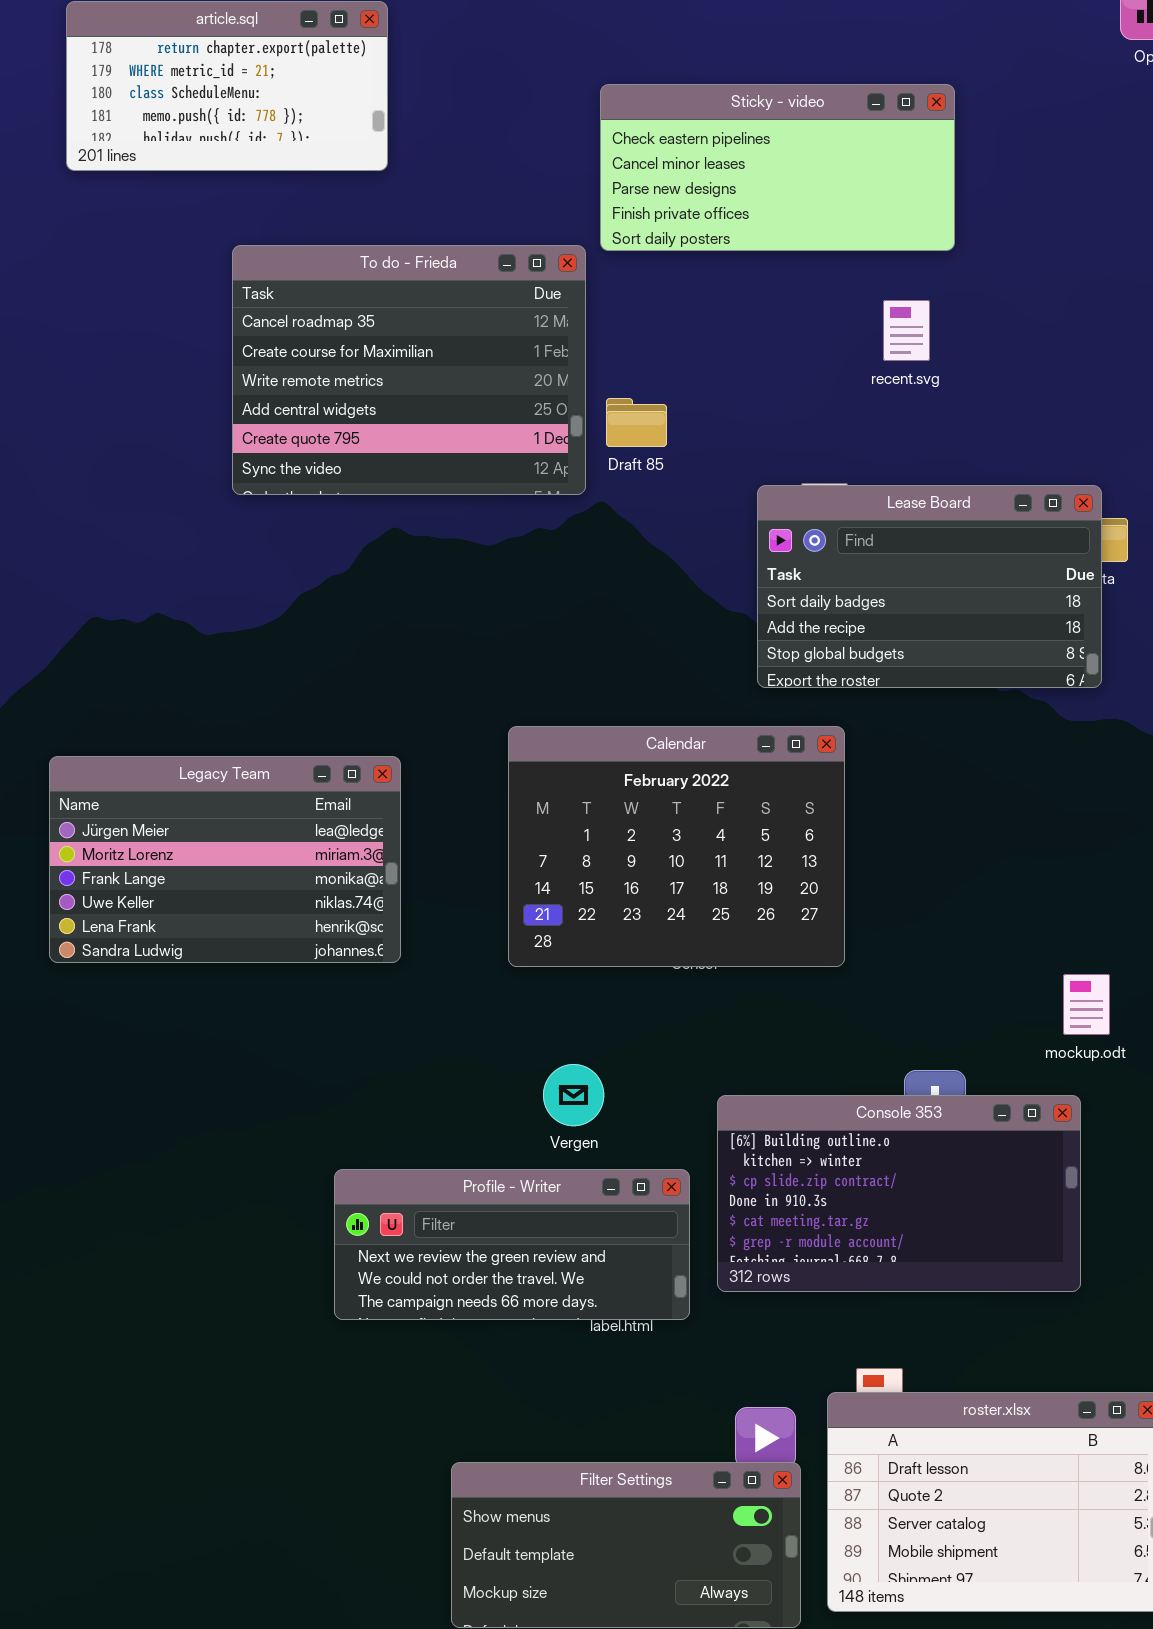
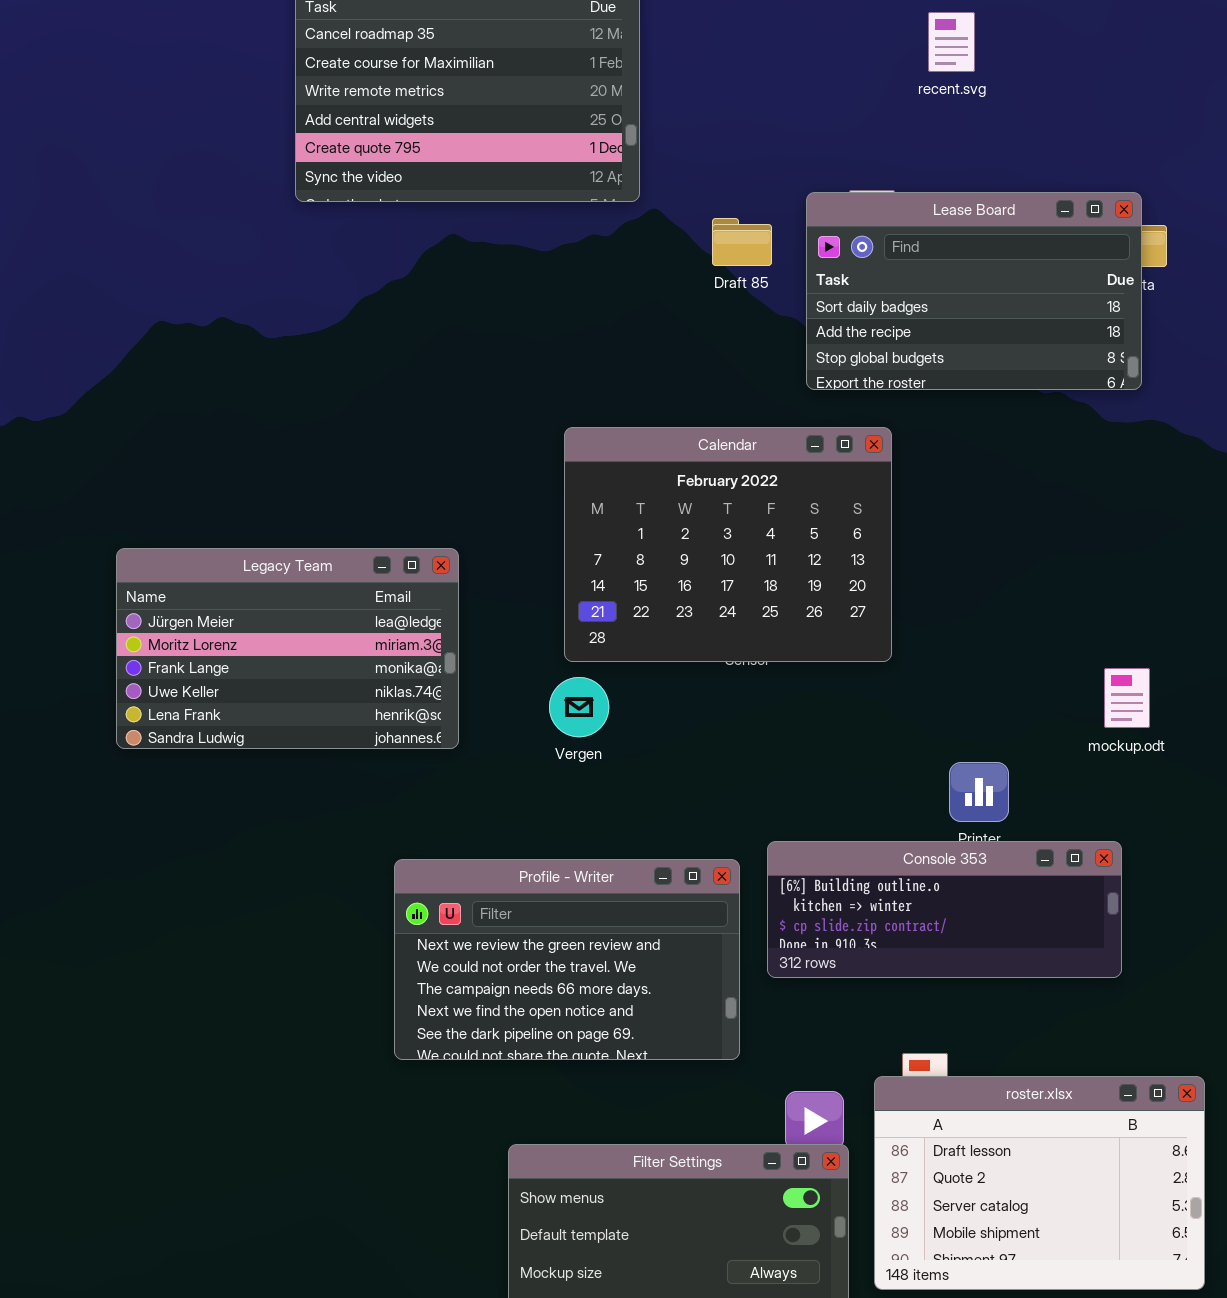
Draft 85: [606,398,667,447] -> [712,218,772,266], moved
Legacy Team: [49,756,401,963] -> [116,548,459,749], moved
Vergen: [543,1064,604,1126] -> [549,677,609,737], moved
Console 353: [717,1095,1081,1292] -> [767,841,1122,978], resized
Profile - Writer: [334,1169,690,1320] -> [394,859,740,1060], resized

